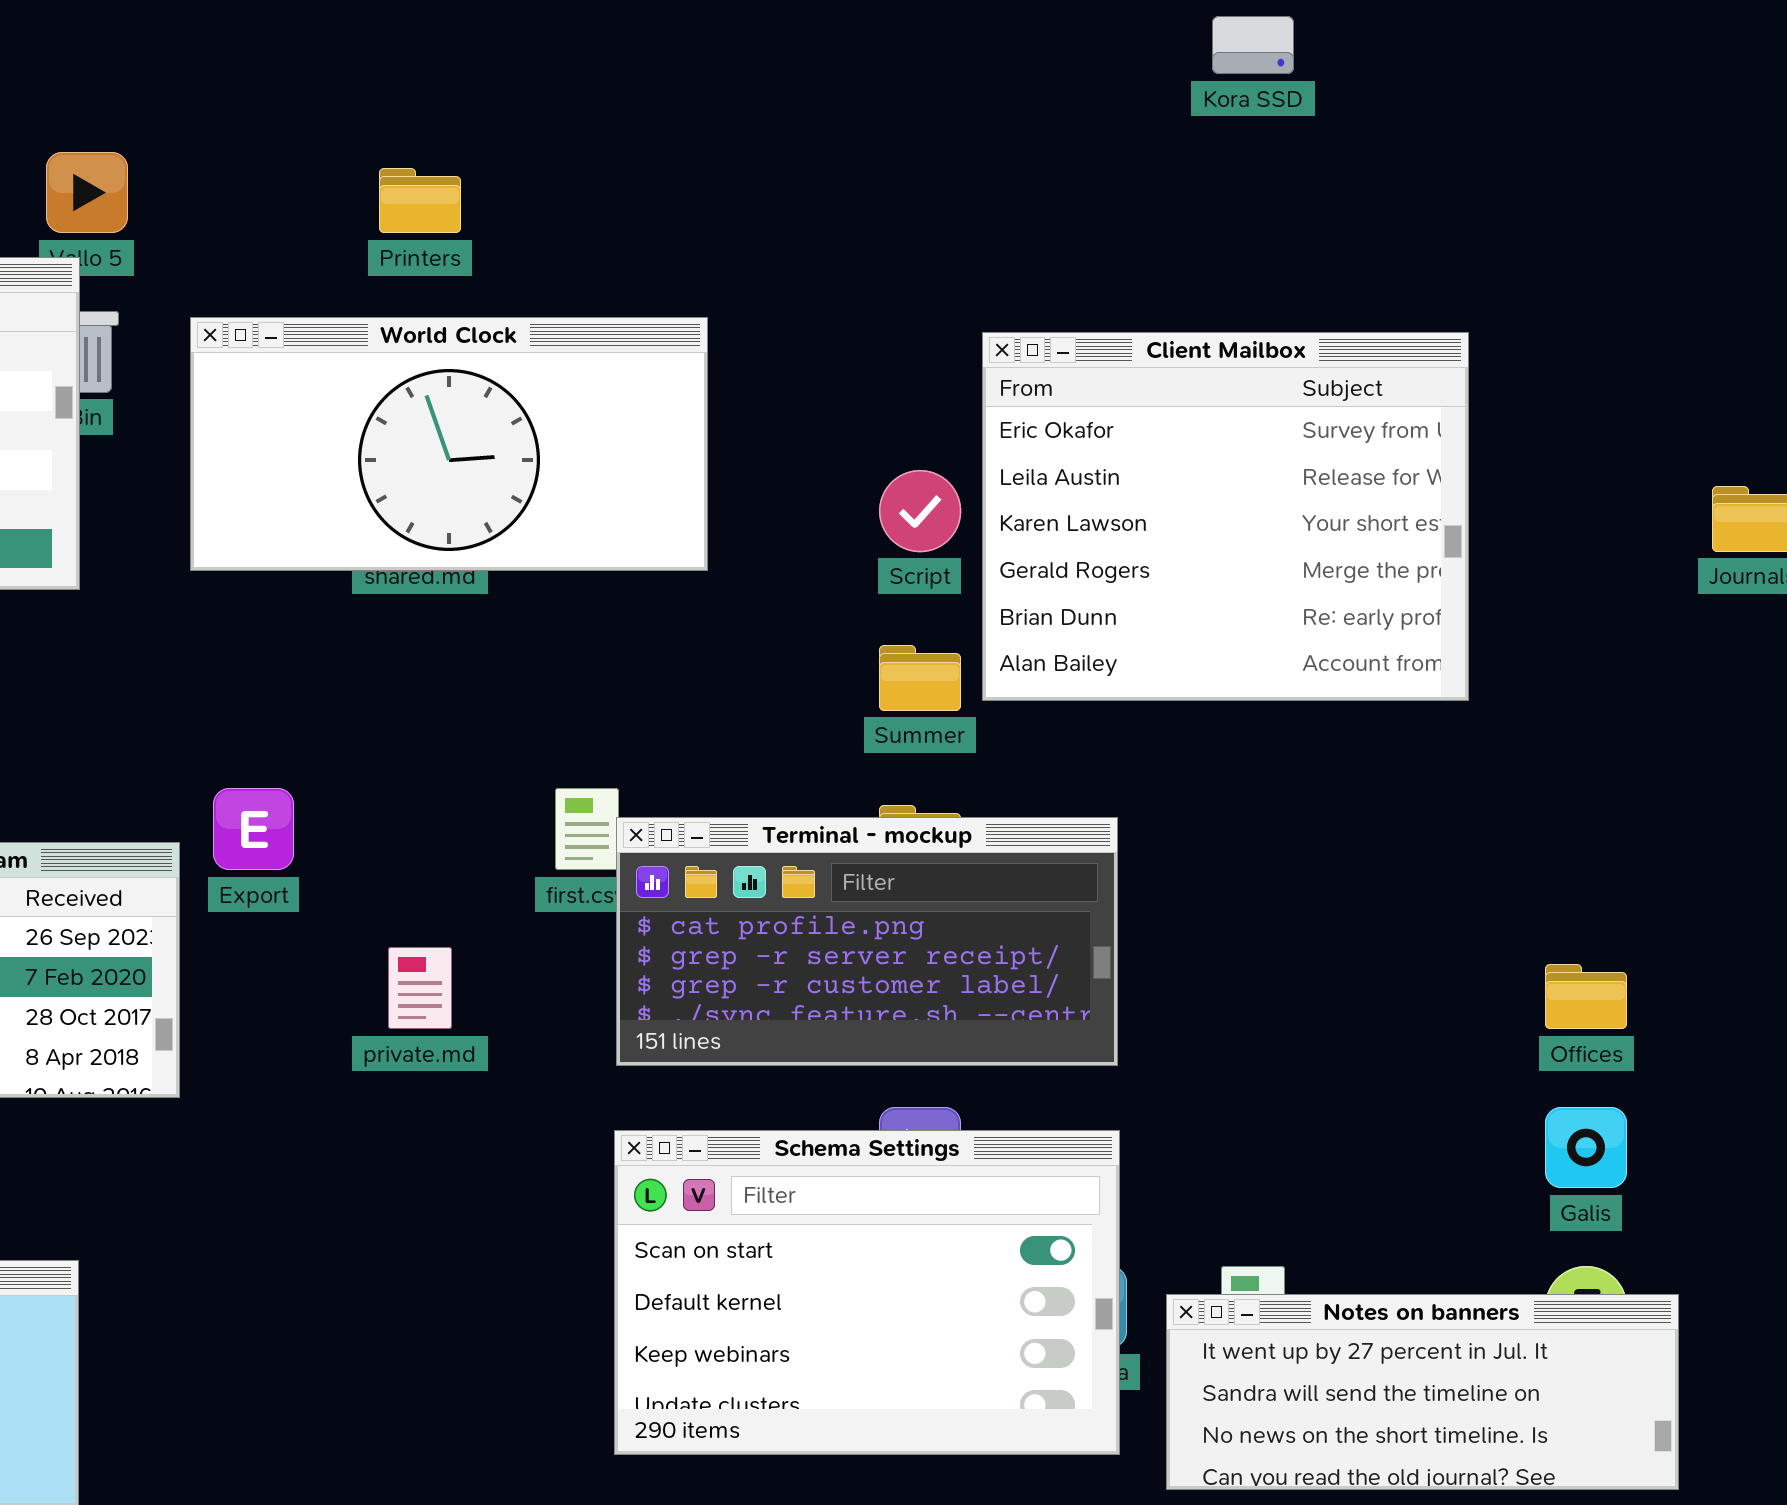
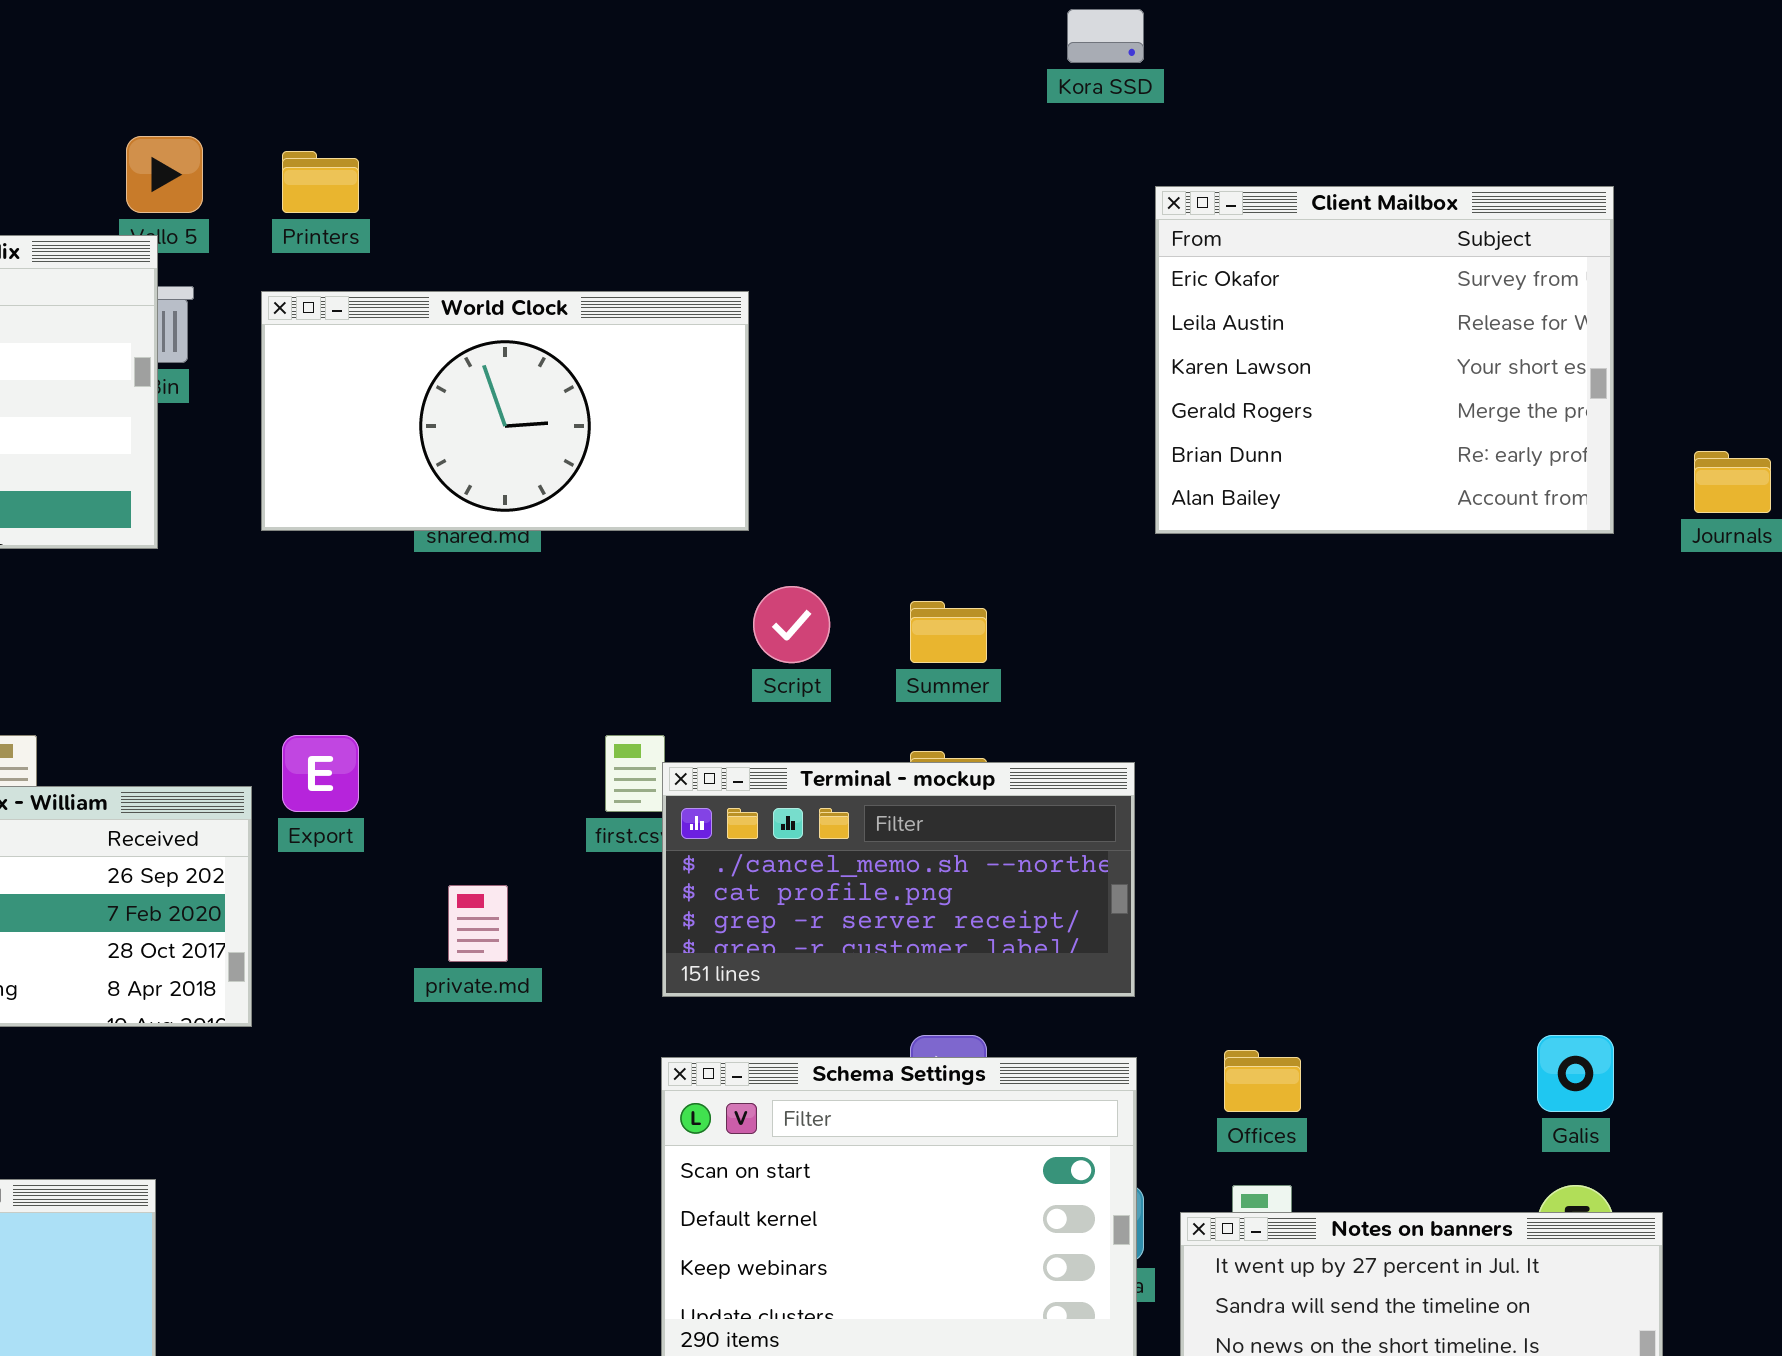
Kora SSD: [1212,16,1294,74] -> [1067,9,1144,63], moved
Printers: [379,168,461,233] -> [282,151,359,213], moved
Client Mailbox: [982,332,1469,701] -> [1155,186,1614,534], moved
Script: [879,470,961,552] -> [753,586,830,663], moved
Terminal - mockup: [616,817,1118,1066] -> [662,762,1135,997], scrolled up 1 row
Offices: [1545,964,1627,1029] -> [1224,1050,1301,1112], moved

